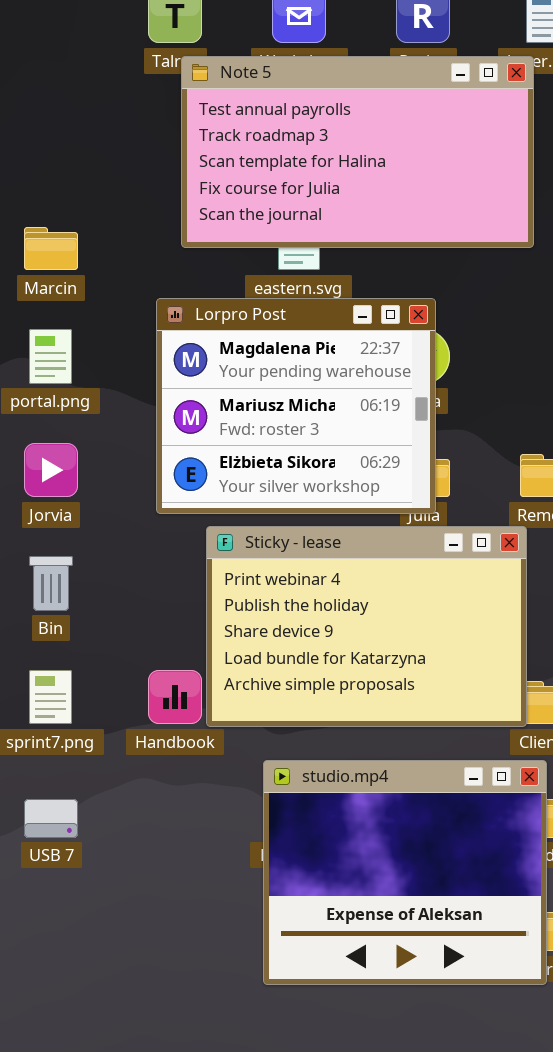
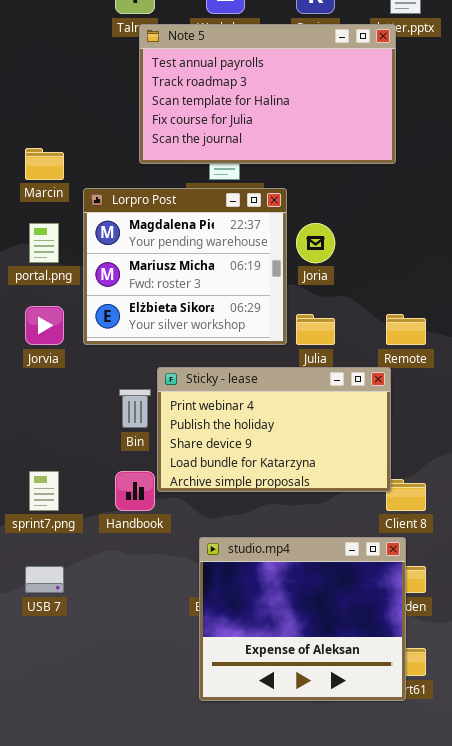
Lorpro Post: [156,298,436,514] -> [83,188,287,345], moved
Sticky - lease: [206,526,527,727] -> [157,367,391,492], resized
Bin: [29,556,73,611] -> [119,389,151,428], moved

